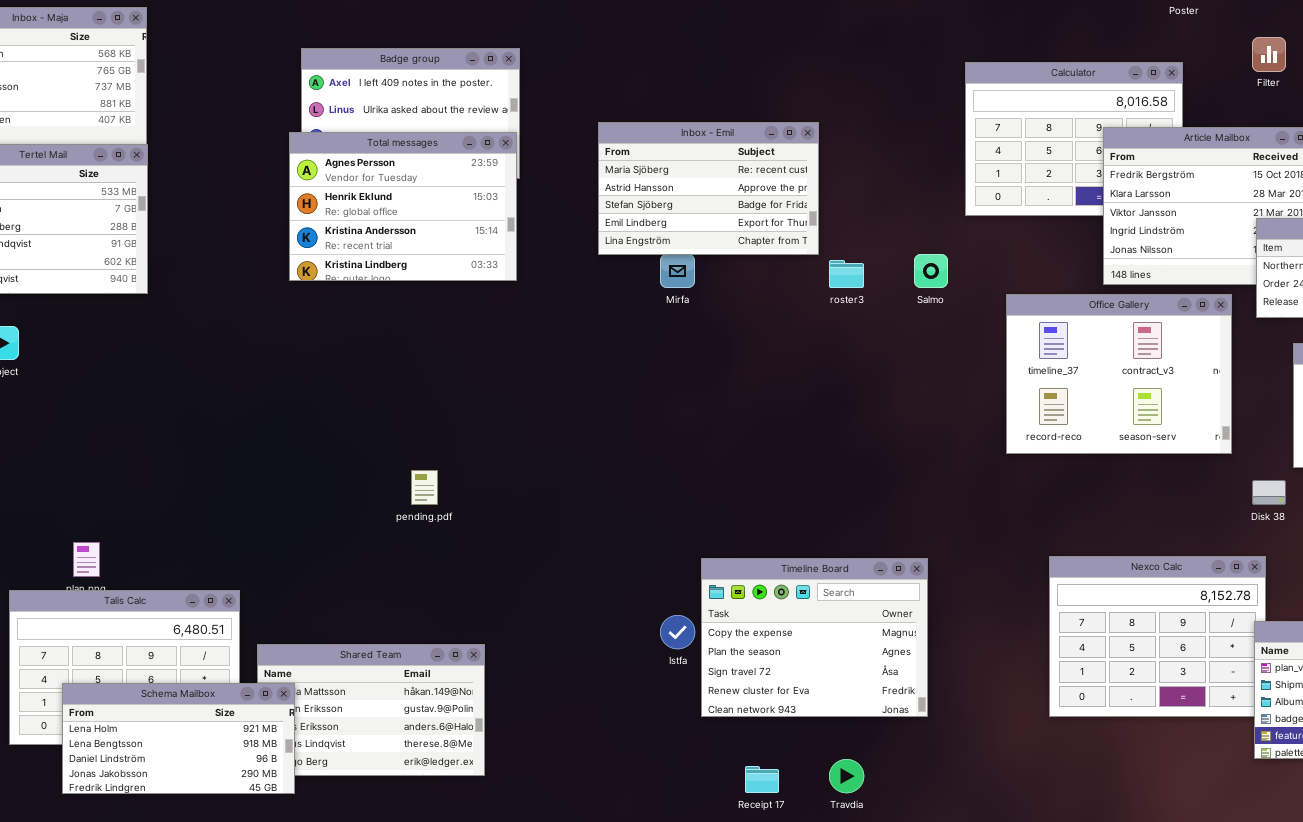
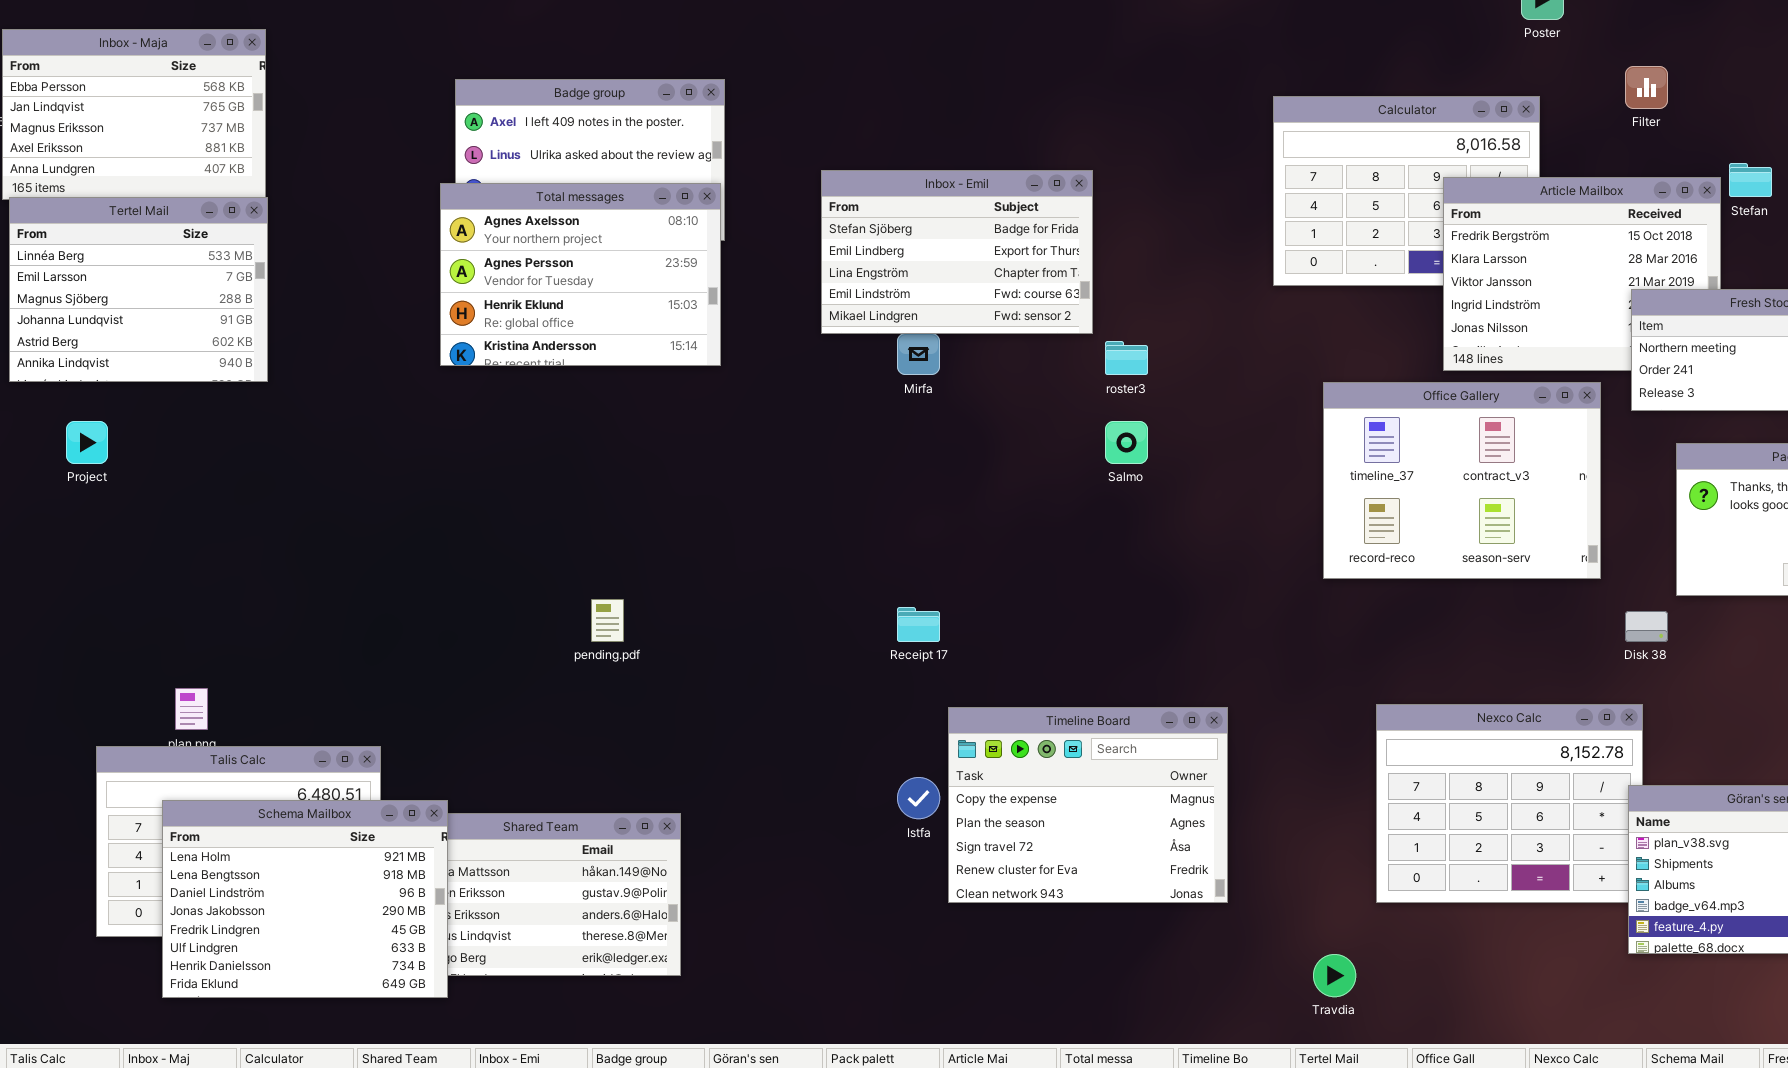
Inbox - Emil: [598,122,819,255] -> [821,170,1093,334], scrolled down 2 rows
Total messages: [289,132,517,281] -> [440,183,721,366], scrolled up 1 row
Salmo: [914,254,948,288] -> [1105,421,1148,464], moved
Schema Mailbox: [62,683,295,794] -> [162,800,448,998], resized
Travdia: [829,759,864,793] -> [1313,954,1356,997], moved
Receipt 17: [745,766,779,793] -> [897,607,940,642], moved

